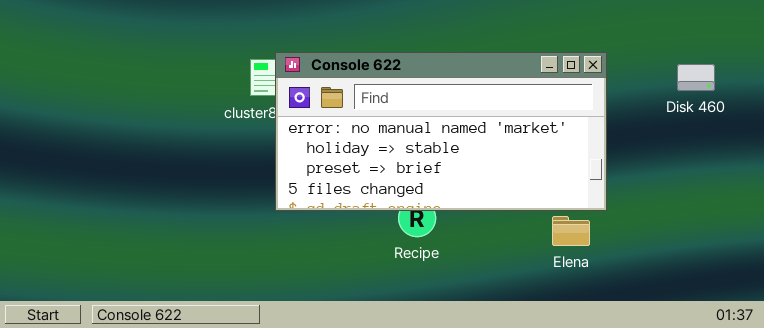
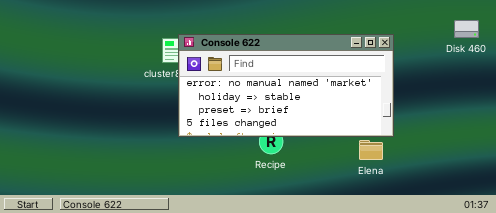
Disk 460: [677,64,715,91] -> [454,20,479,38], moved

